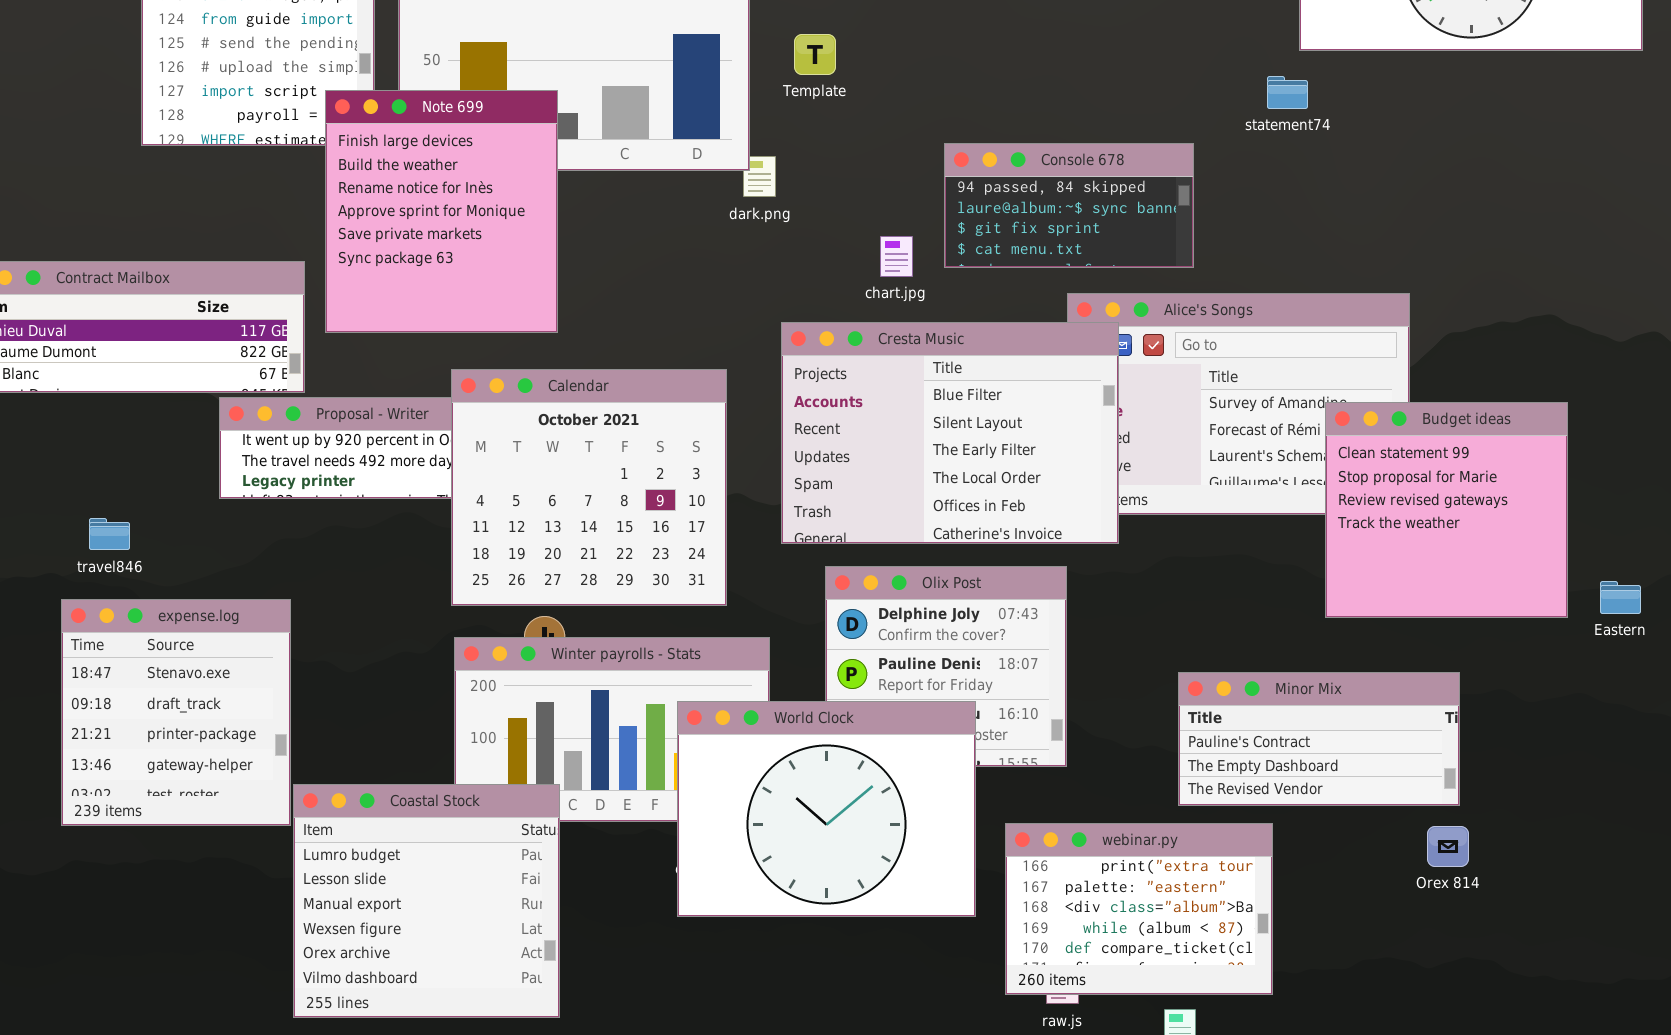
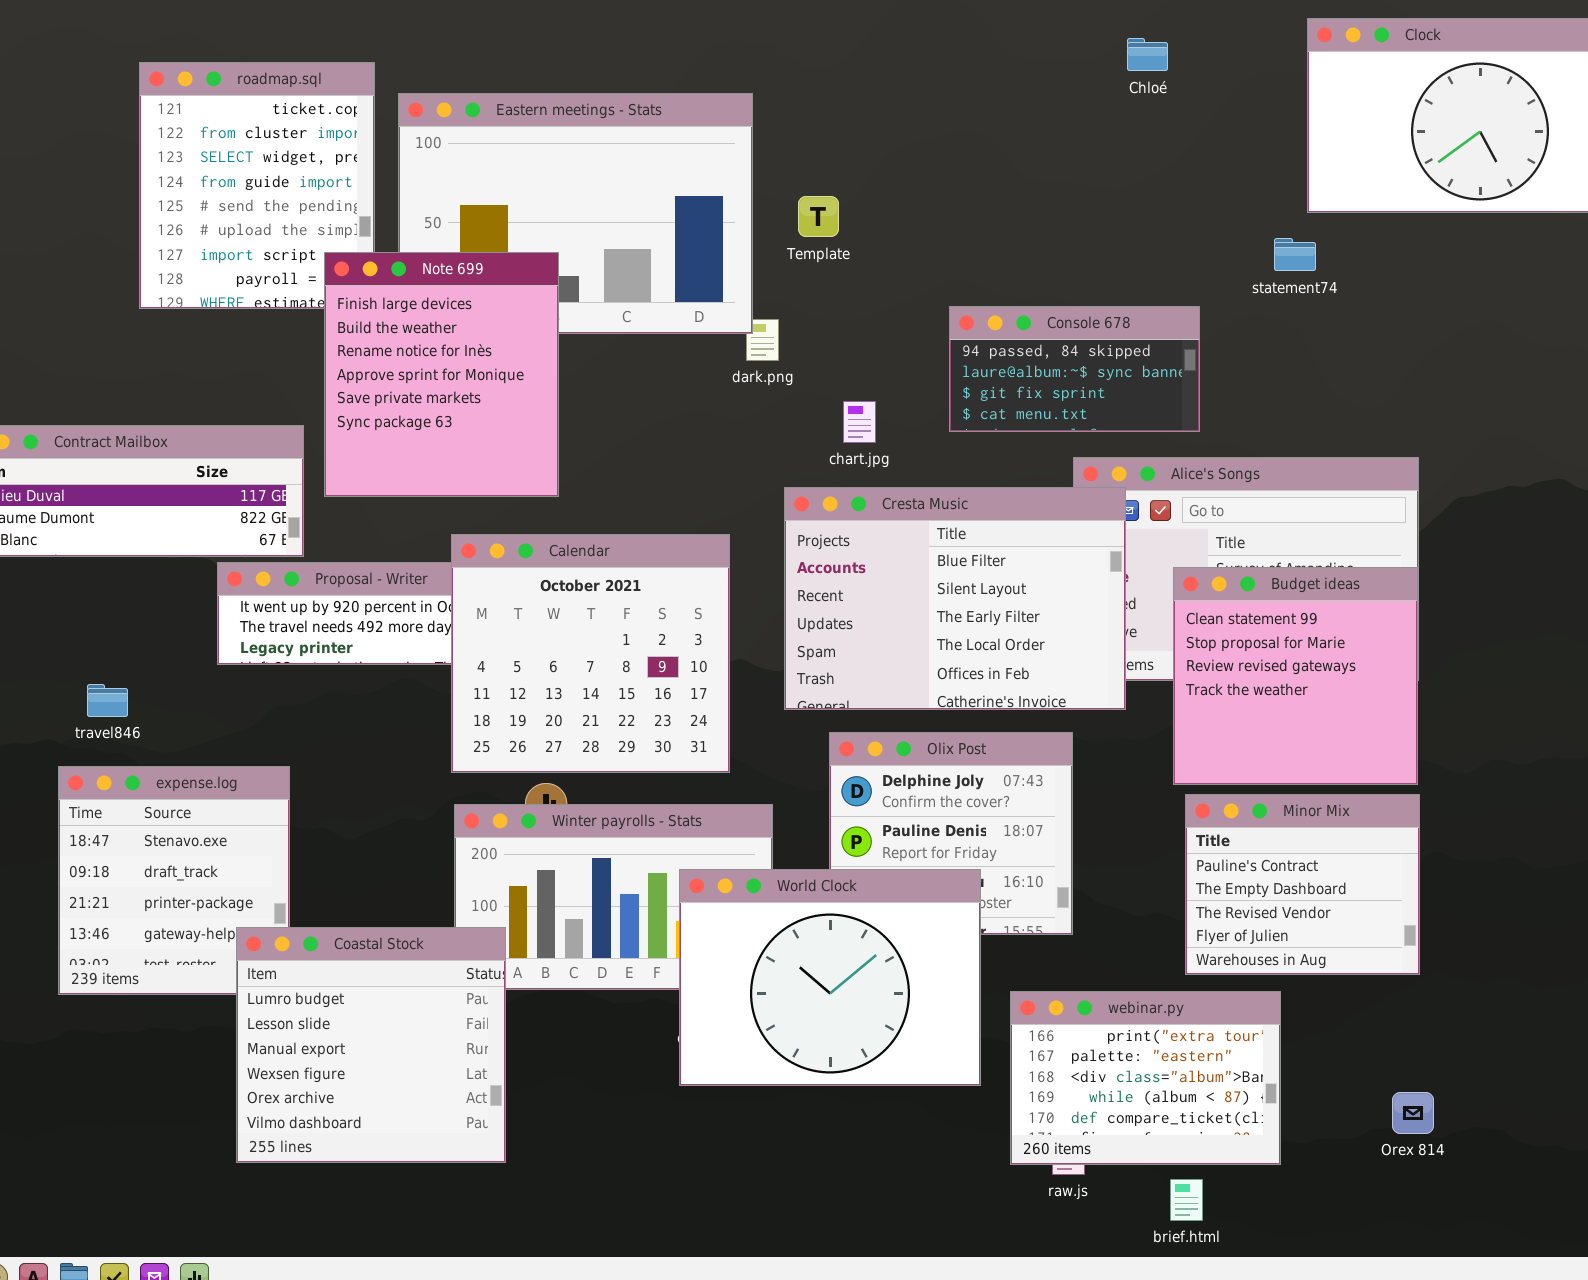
chart.jpg: [880,236,913,277] -> [843,401,876,443], moved
Budget ideas: [1325,402,1568,618] -> [1173,567,1418,785], moved
Minor Mix: [1178,672,1460,806] -> [1185,794,1420,975], resized
Coastal Stock: [293,784,560,1018] -> [236,927,506,1163], moved
Orex 814: [1427,826,1469,867] -> [1392,1092,1434,1134], moved

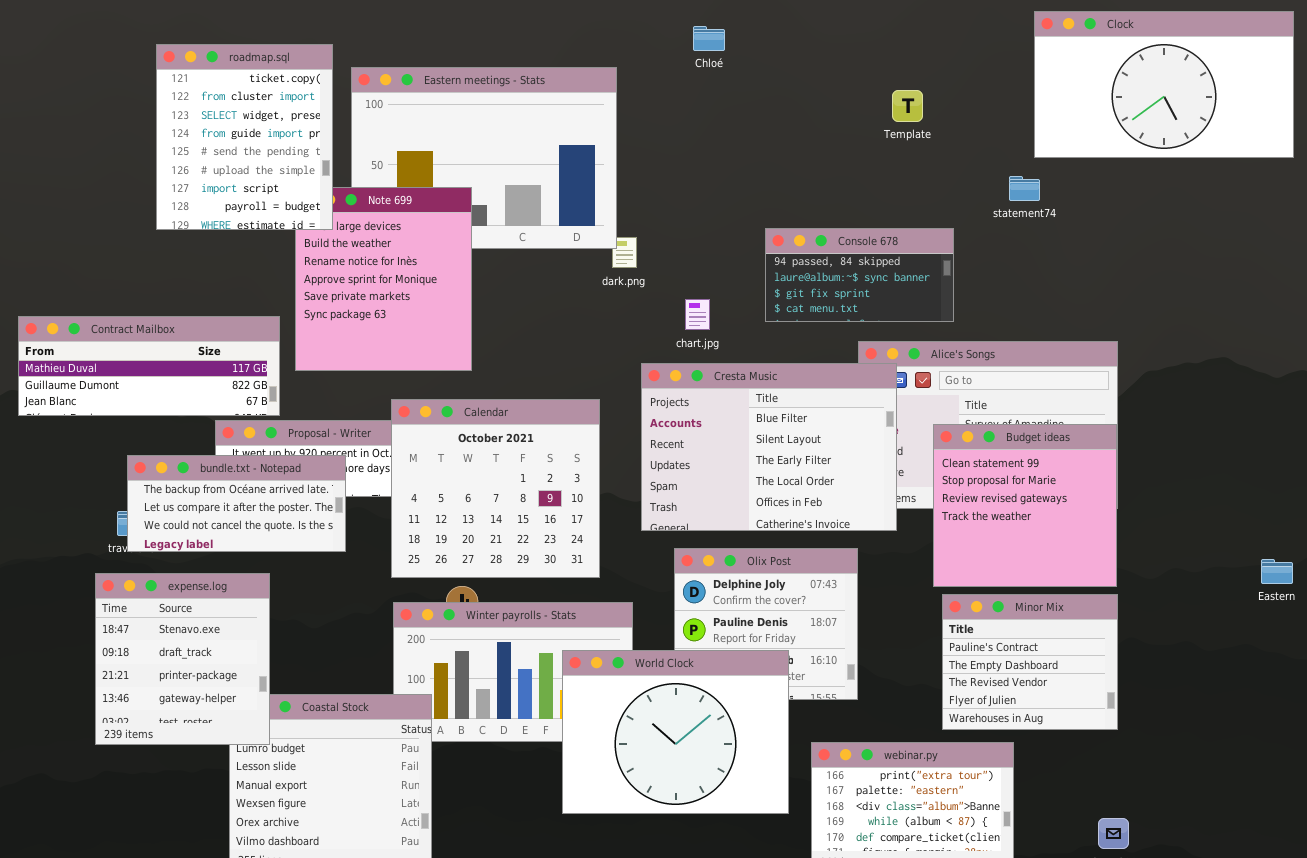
Chloé: [1127,38,1168,71] -> [693,26,725,51], moved
roadmap.sql: [139,62,375,309] -> [156,44,333,230], raised
Template: [798,196,839,237] -> [892,90,923,122], moved
bundle.txt - Notepad: none -> [127,455,346,552], opened
expense.log: [58,766,290,995] -> [95,573,270,745], raised

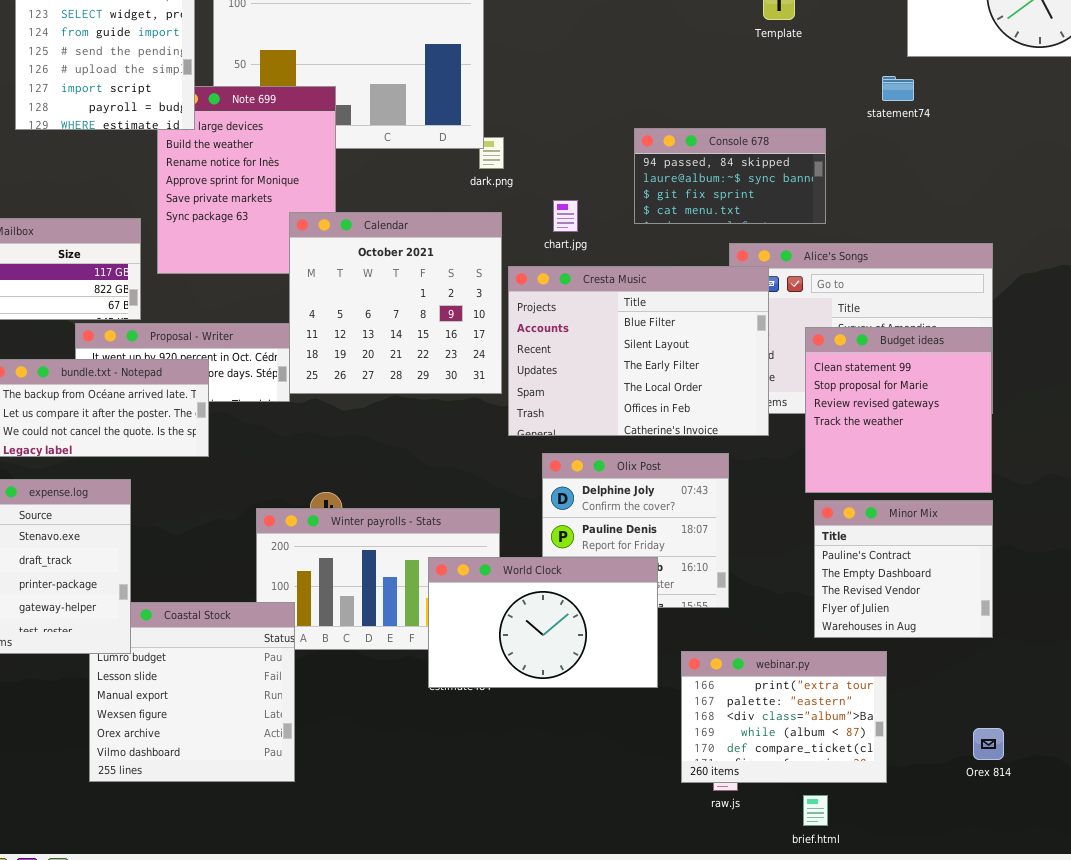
Calendar: [391,399,600,578] -> [289,212,502,394], moved
World Clock: [562,650,789,814] -> [428,557,658,688], resized

